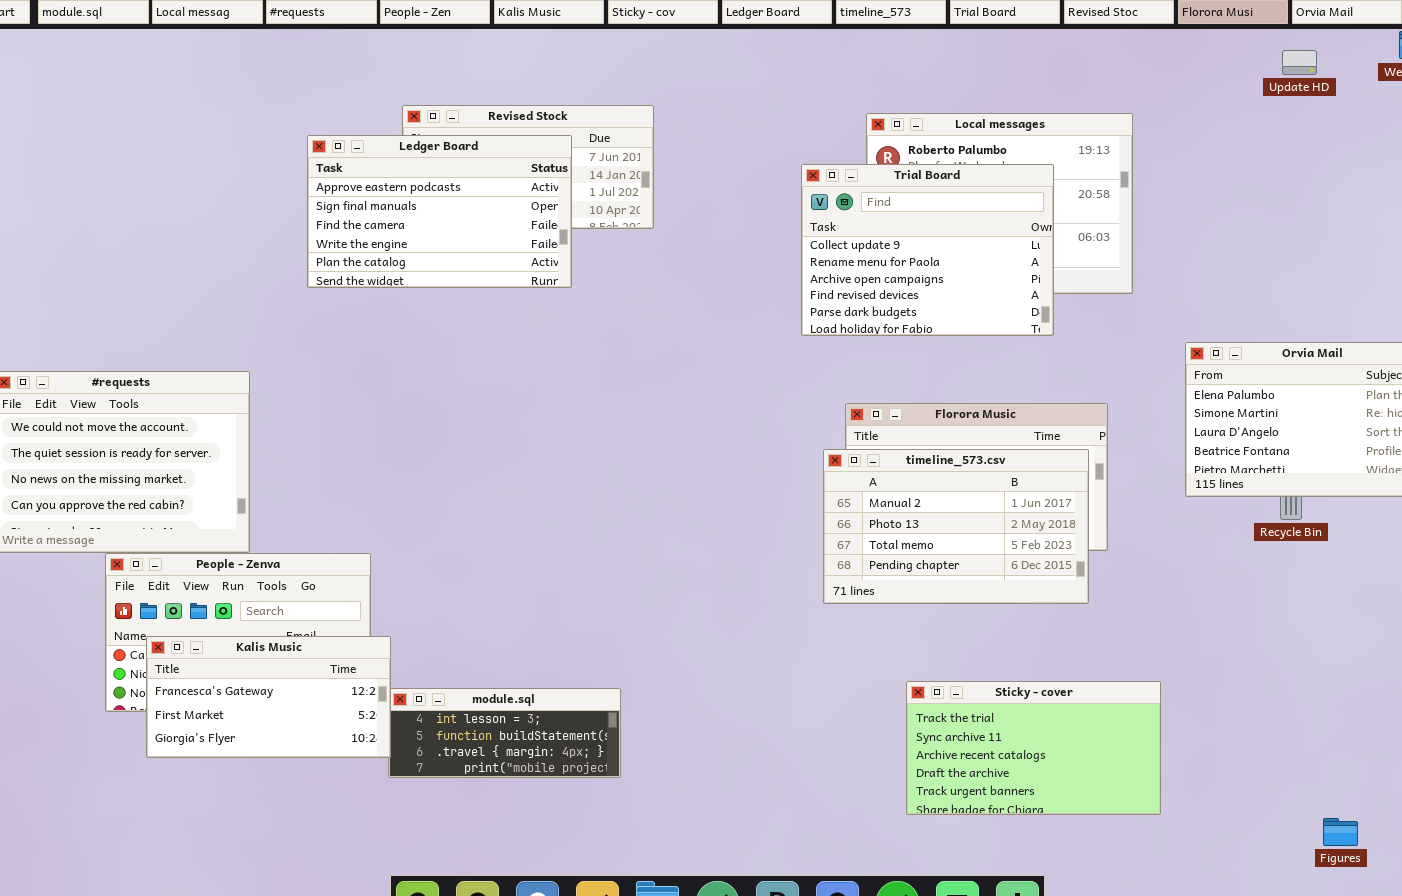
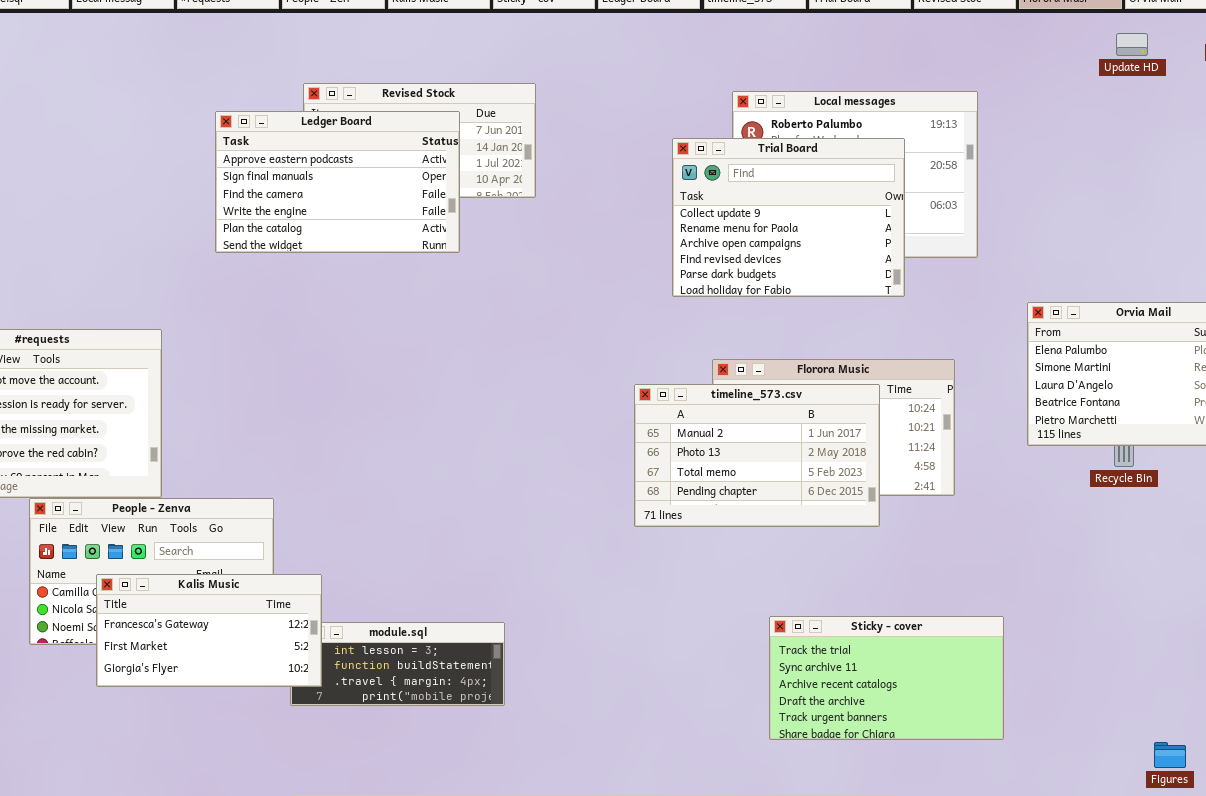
timeline_573.csv: [823,449,1089,604] -> [634,384,880,527], moved
Kalis Music: [146,636,391,758] -> [96,574,322,687], moved

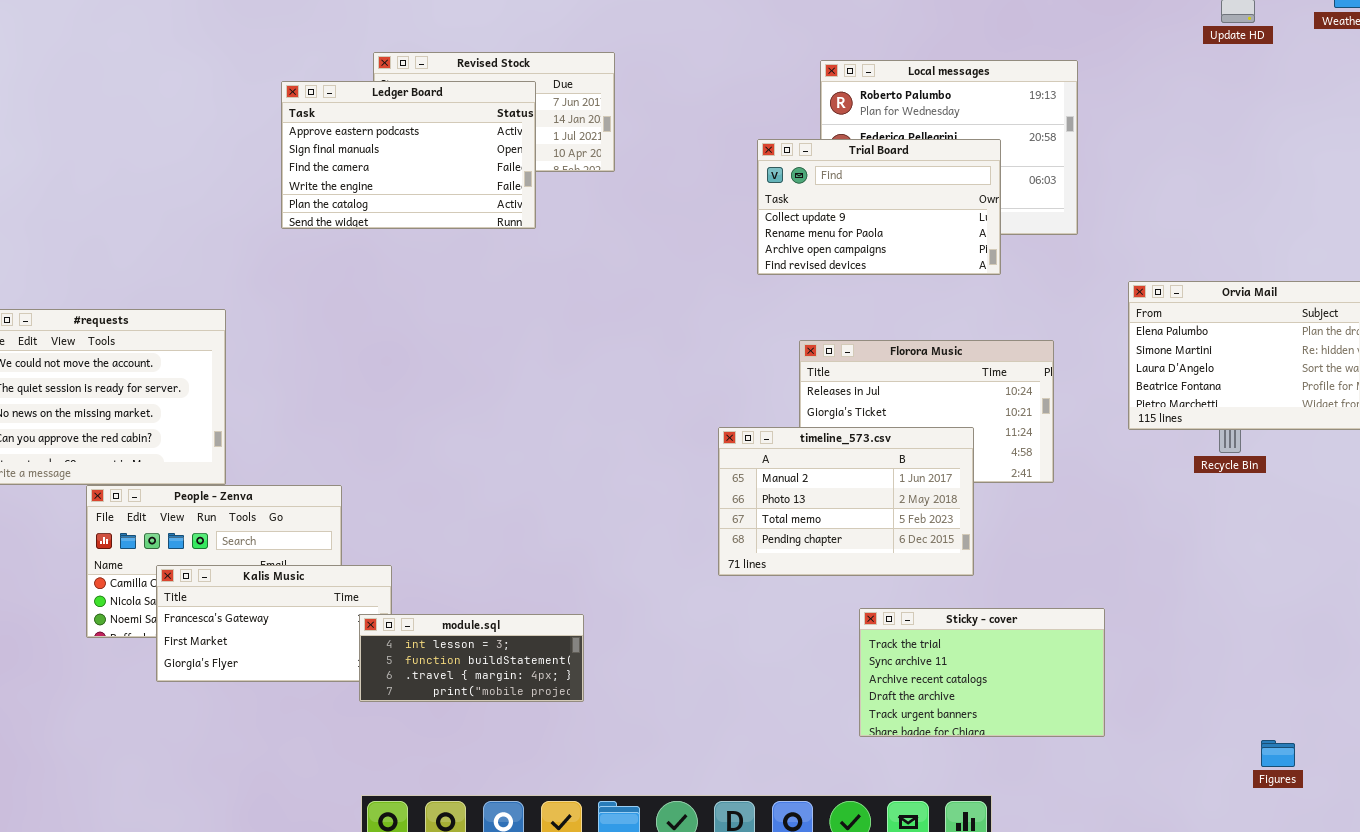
Trial Board: [672,138,905,297] -> [757,139,1001,275], resized
timeline_573.csv: [634,384,880,527] -> [718,427,974,576], moved
module.sql: [290,622,505,706] -> [359,614,584,702], raised

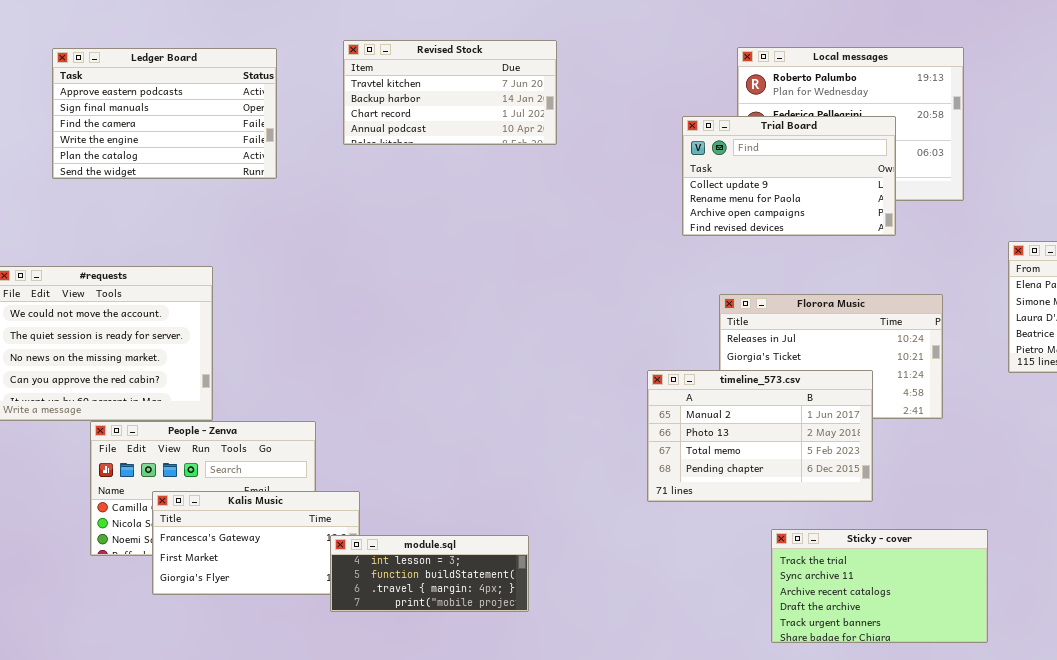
Ledger Board: [281,81,536,229] -> [52,48,277,179], moved

